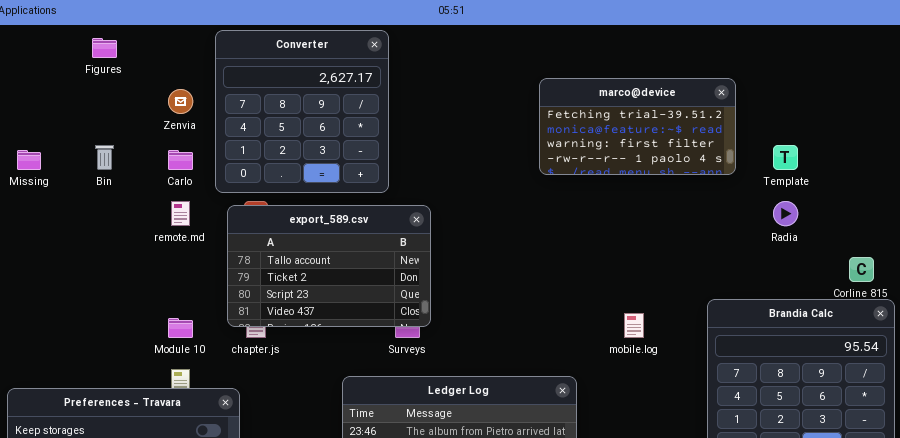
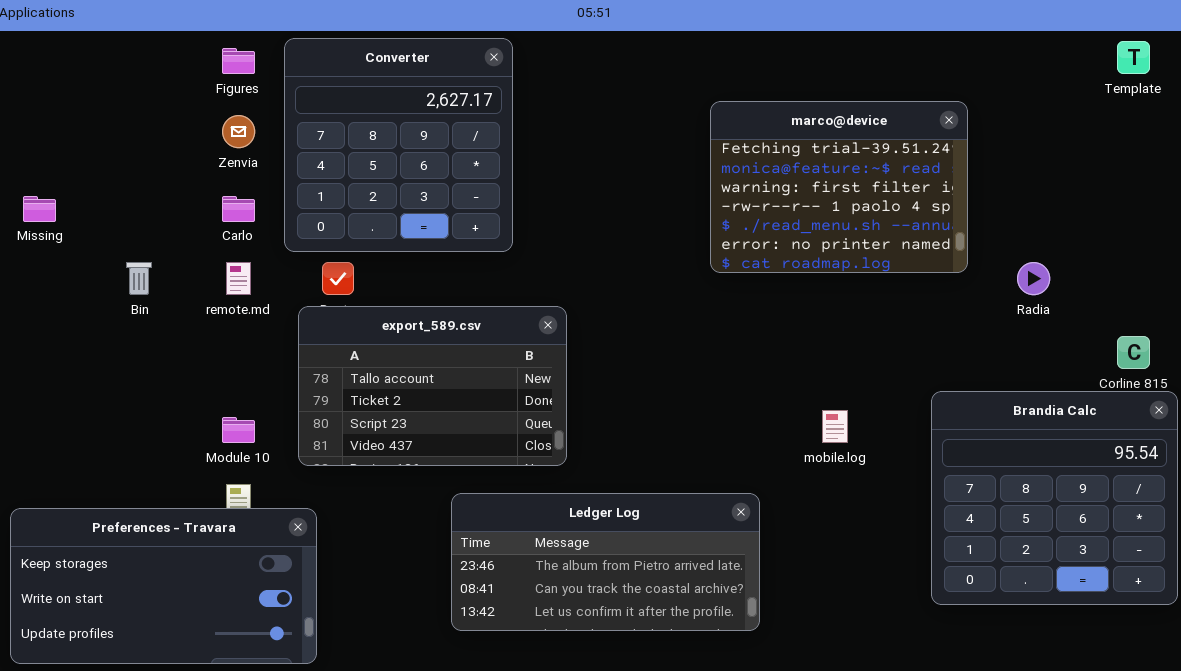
Figures: [92,38,117,58] -> [222,48,255,74], moved
marco@device: [539,78,736,175] -> [710,101,968,273], resized
Bin: [95,145,114,170] -> [126,262,152,295], moved
Template: [773,145,798,170] -> [1117,41,1150,74], moved
export_589.csv: [227,205,431,327] -> [298,306,567,466], moved

